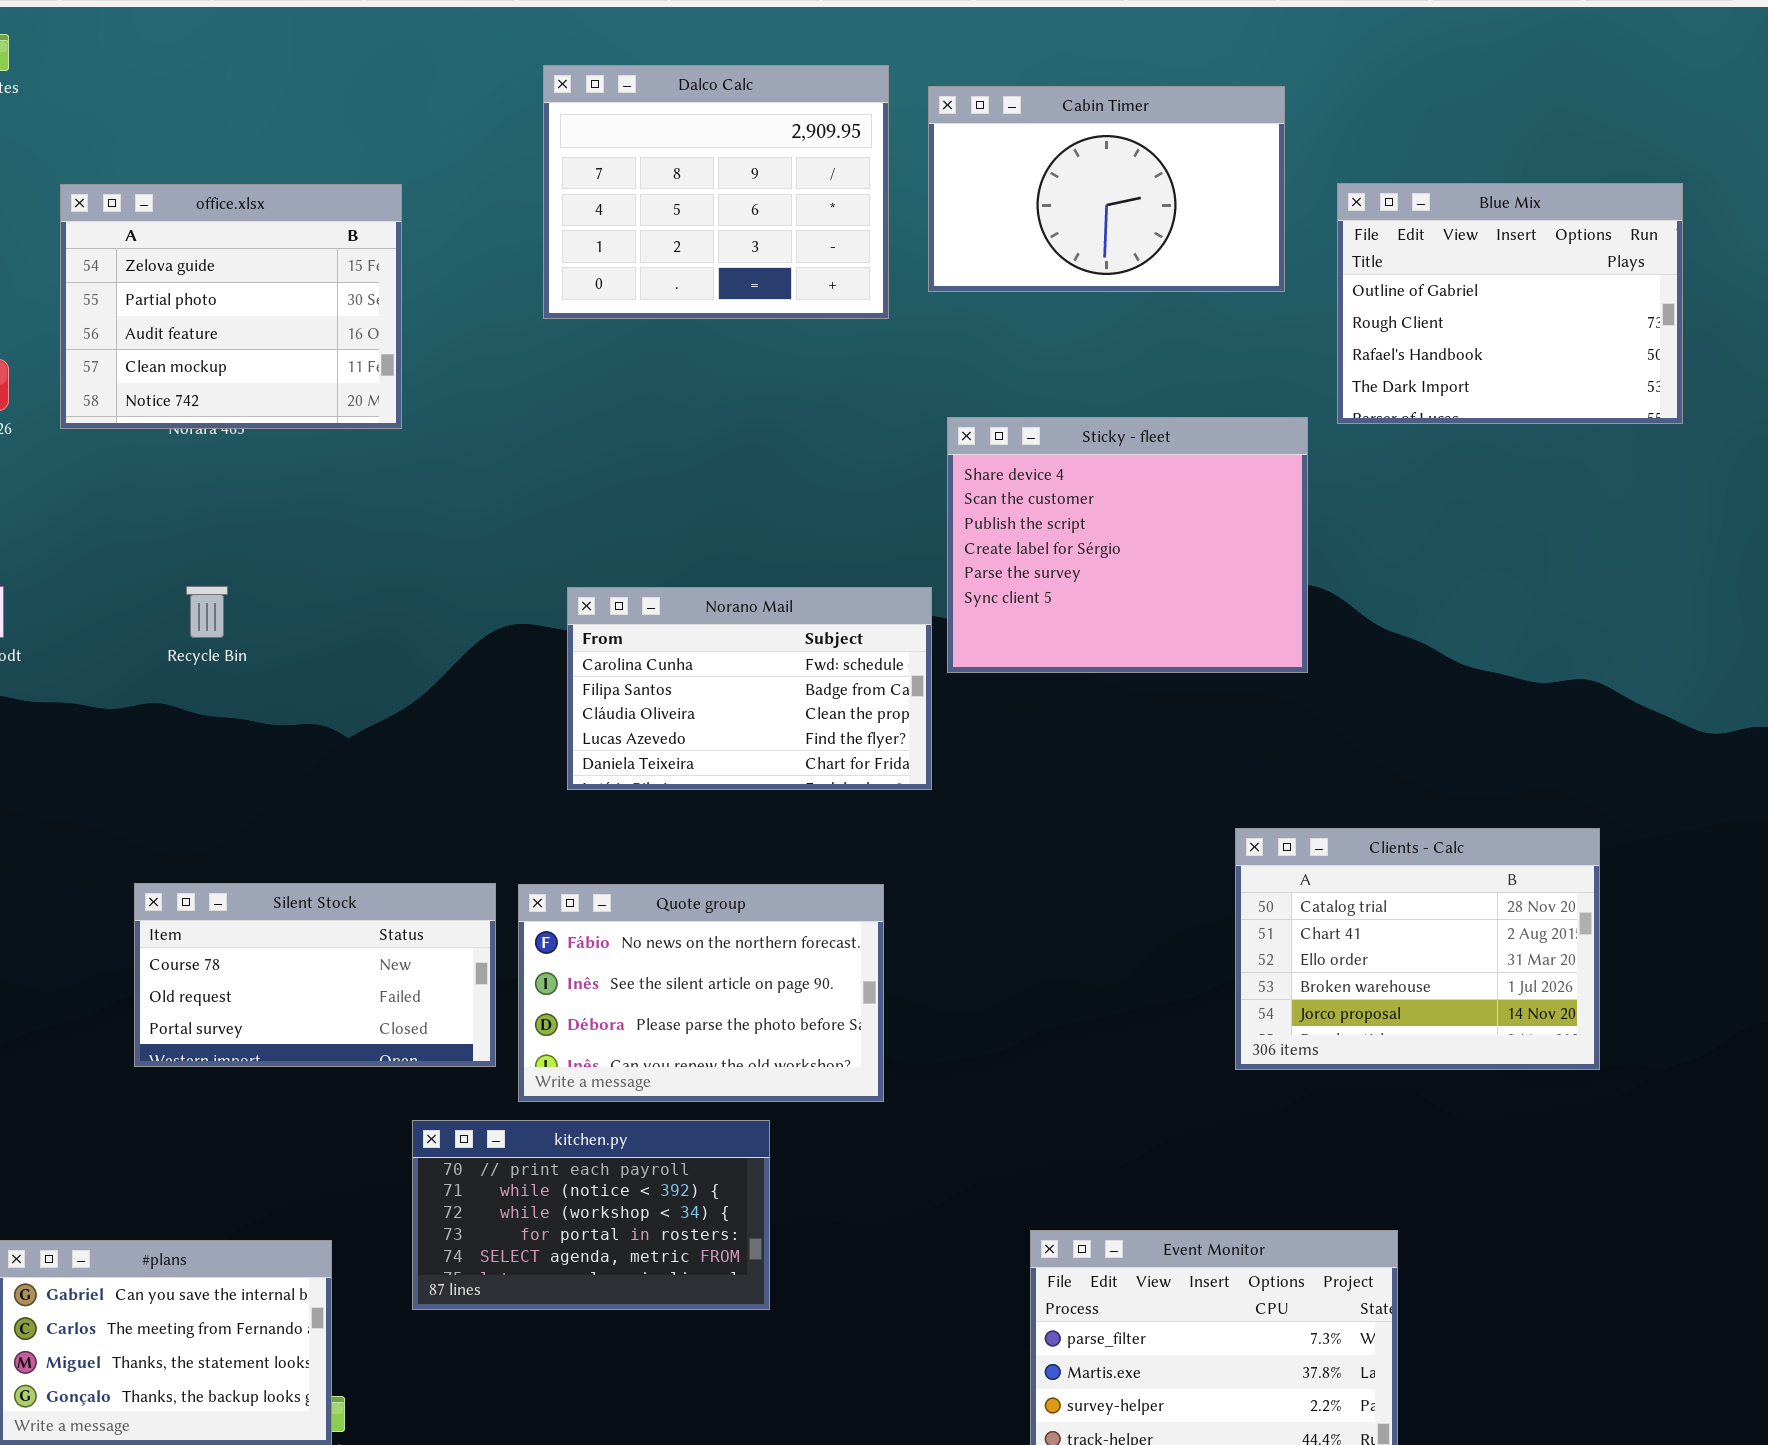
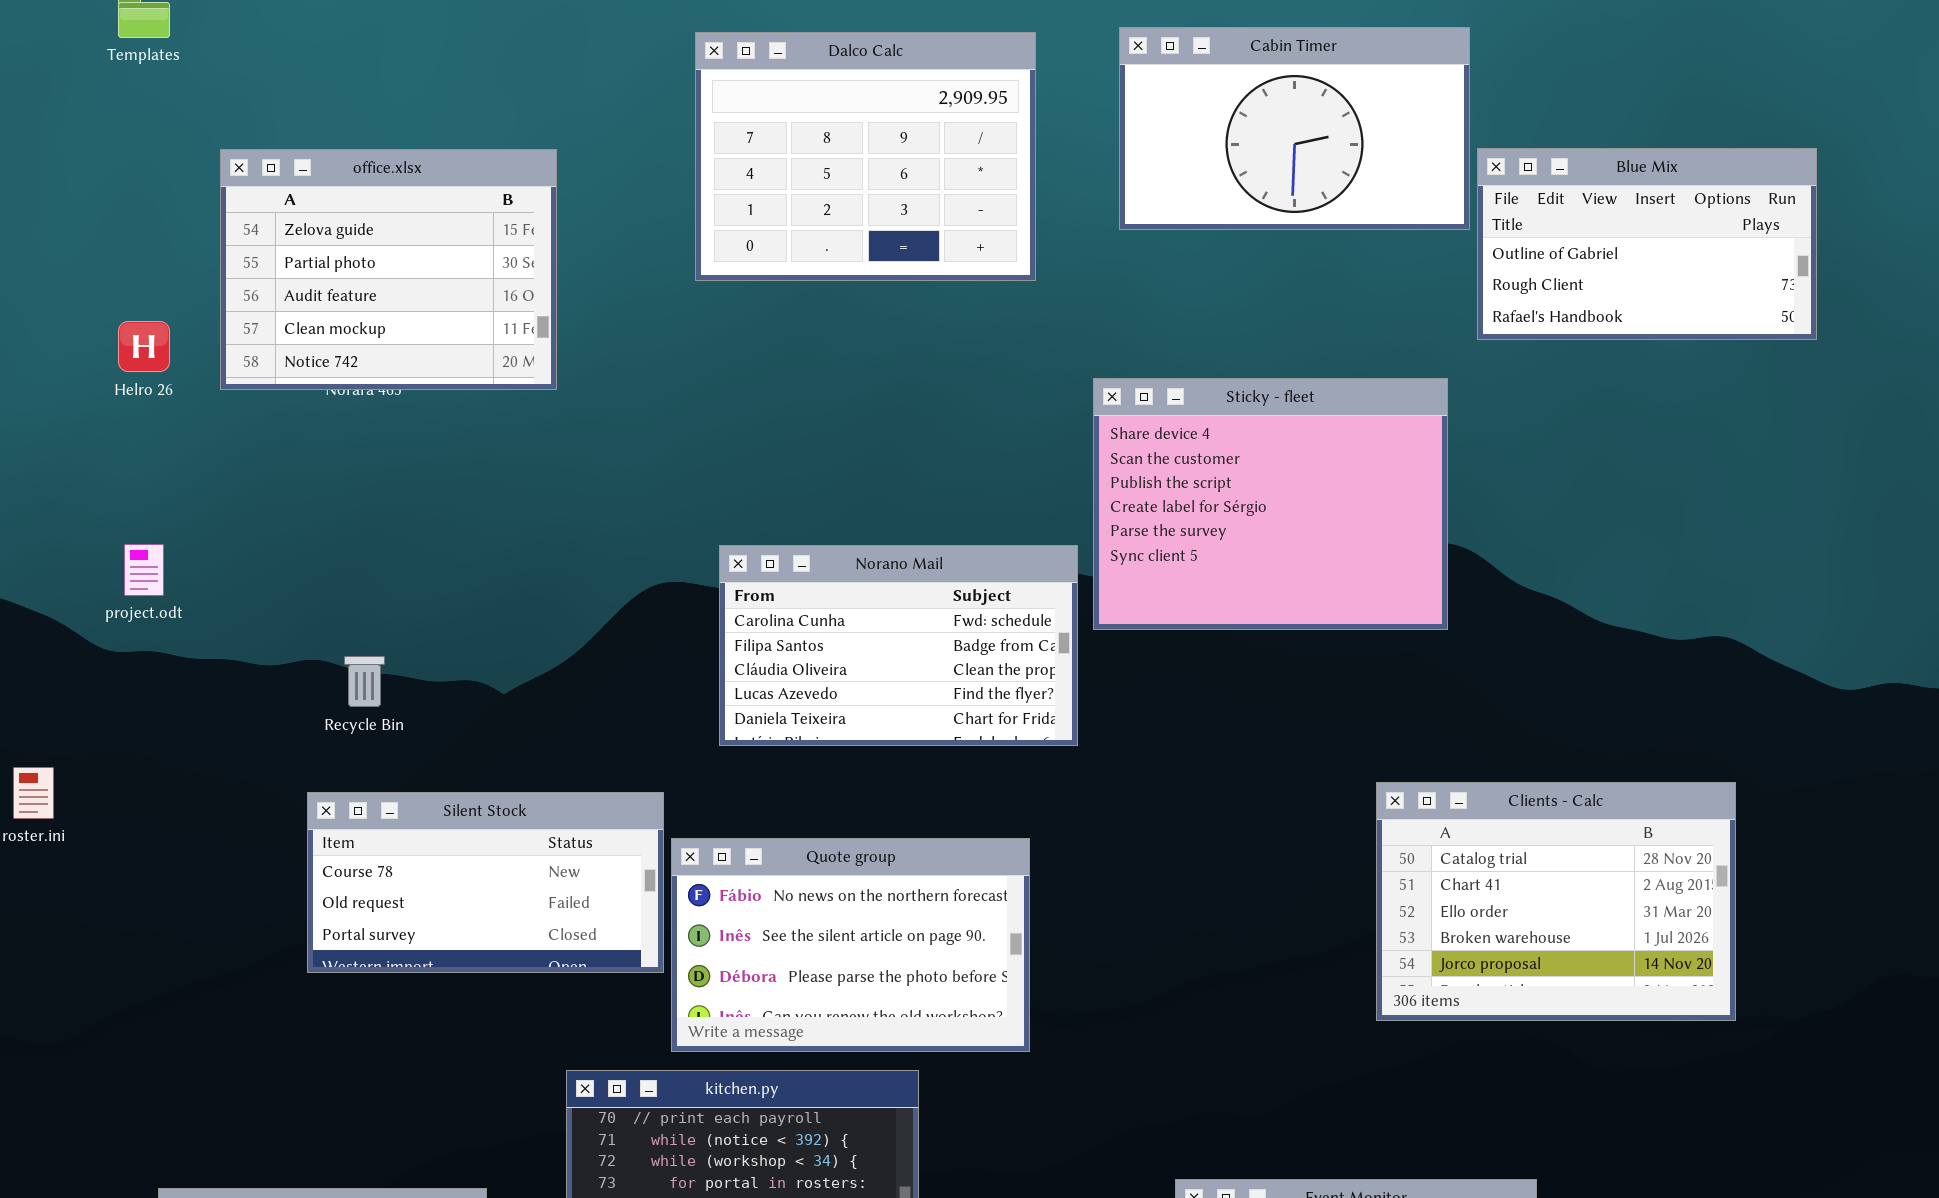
Cabin Timer: [928,86,1285,292] -> [1119,27,1470,230], moved
Blue Mix: [1337,183,1683,424] -> [1477,148,1817,340], resized
Recycle Bin: [186,586,228,638] -> [344,656,385,707], moved
Silent Stock: [134,883,496,1067] -> [307,792,664,973], moved

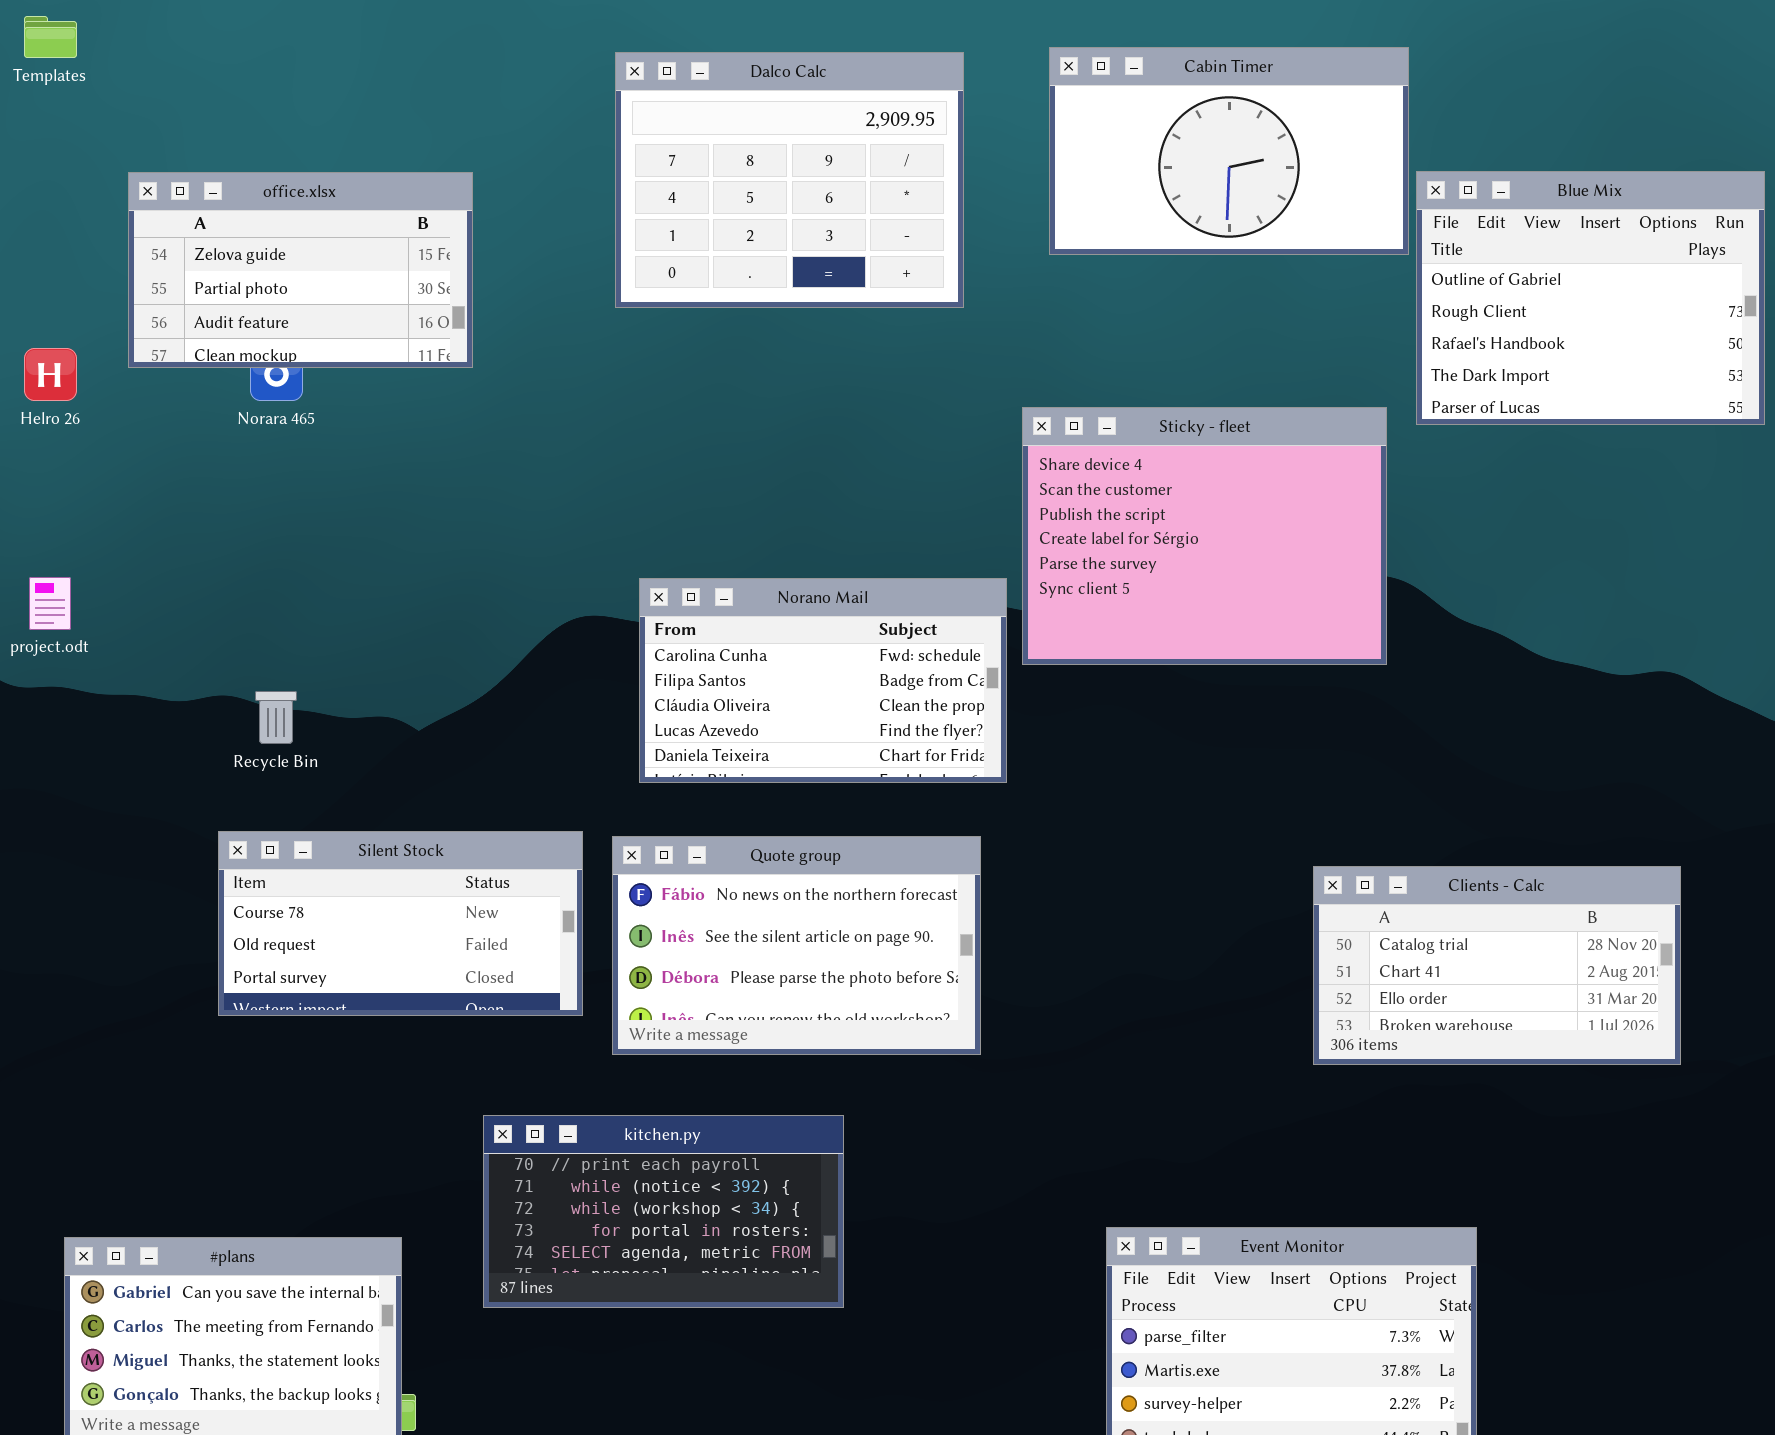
Blue Mix: [1477,148,1817,340] -> [1416,171,1765,425], resized
office.xlsx: [220,149,557,390] -> [128,172,473,368], resized
Clients - Calc: [1376,782,1736,1021] -> [1313,866,1681,1065], resized
Quote group: [671,838,1030,1052] -> [612,836,981,1055], moved

